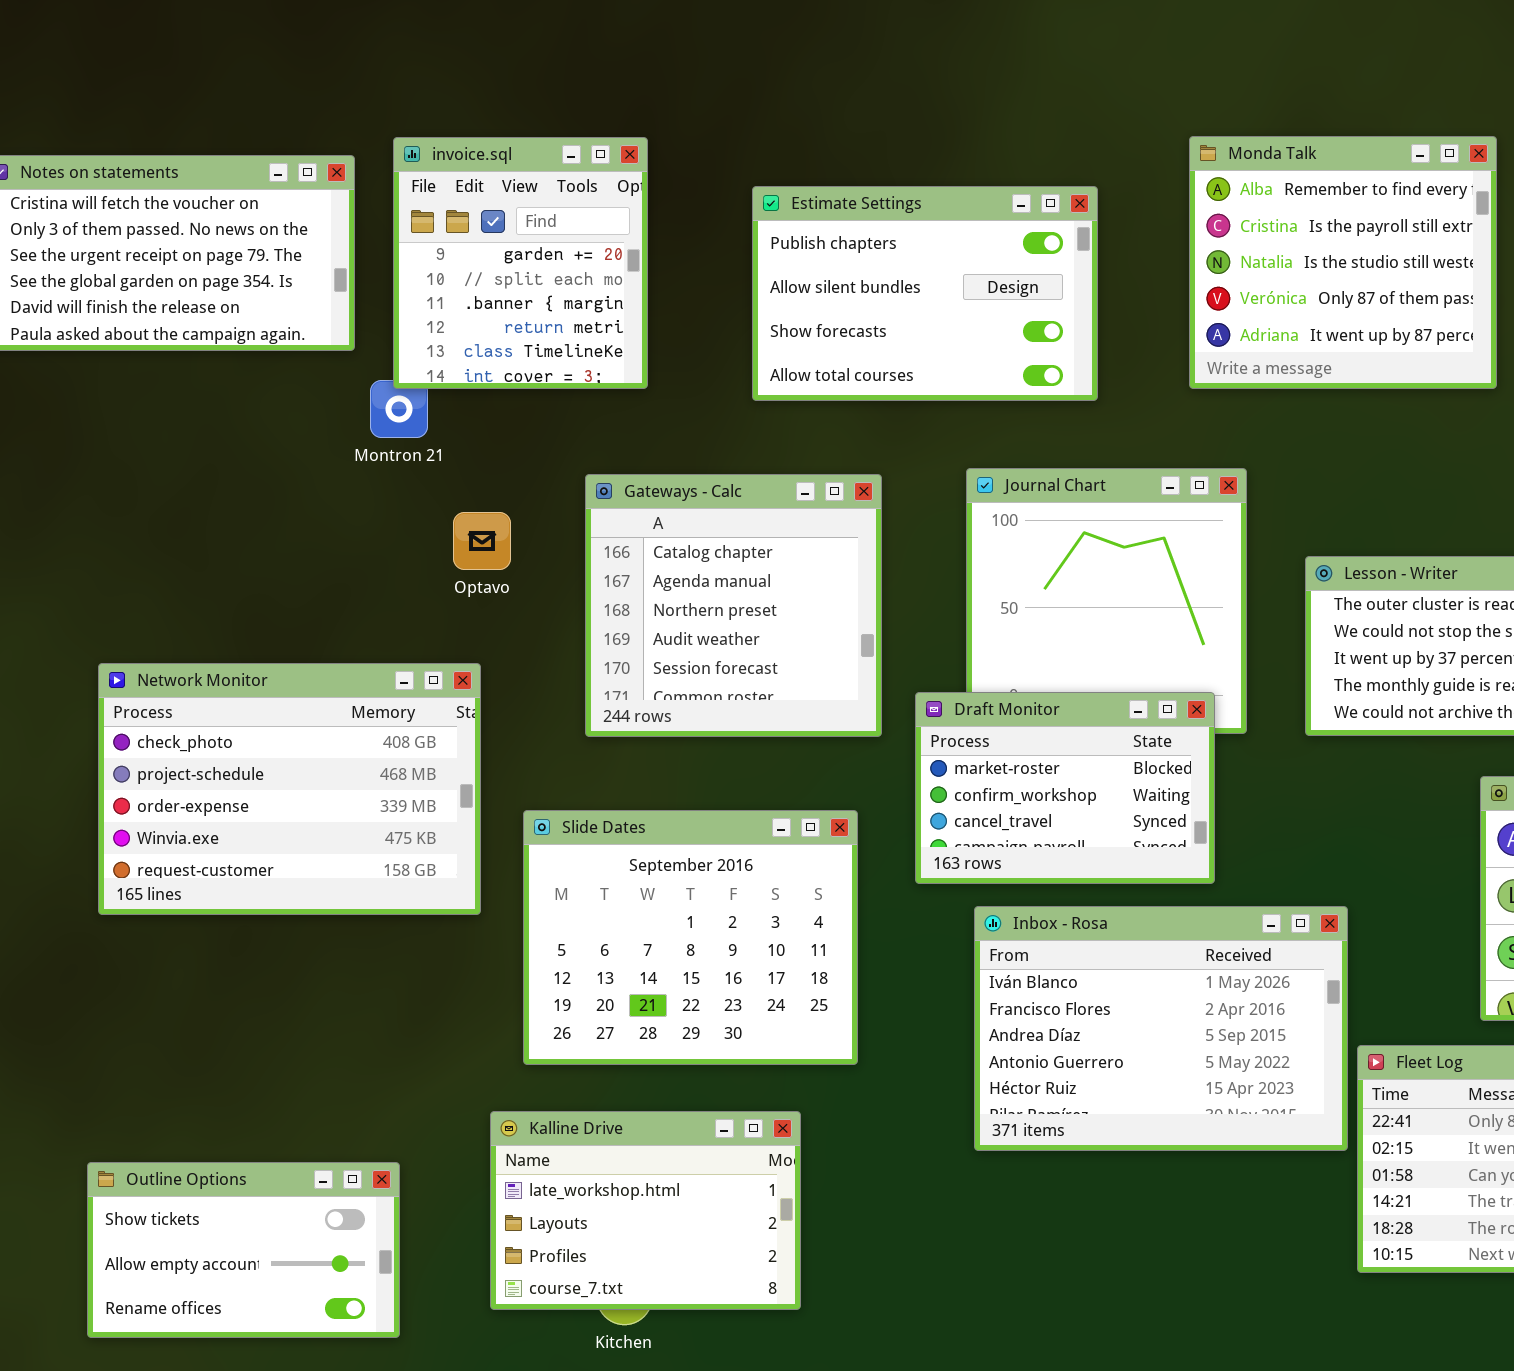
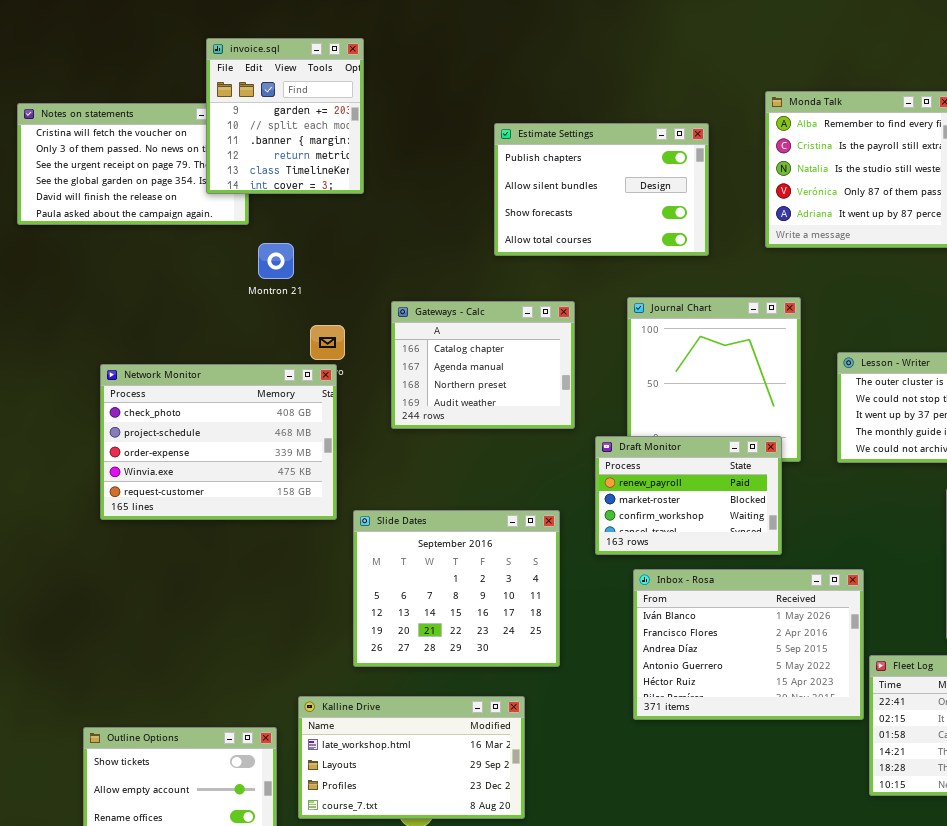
invoice.sql: [393,137,648,389] -> [206,38,364,194], moved
Gateways - Calc: [585,474,882,737] -> [391,301,575,429], resized
Network Monitor: [98,663,481,915] -> [100,364,337,520], moved
Draft Monitor: [915,692,1215,884] -> [595,436,782,555], scrolled up 1 row
Kalline Drive: [490,1111,801,1310] -> [298,696,525,819], resized

